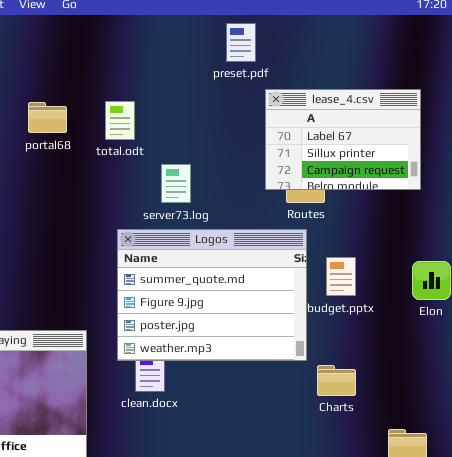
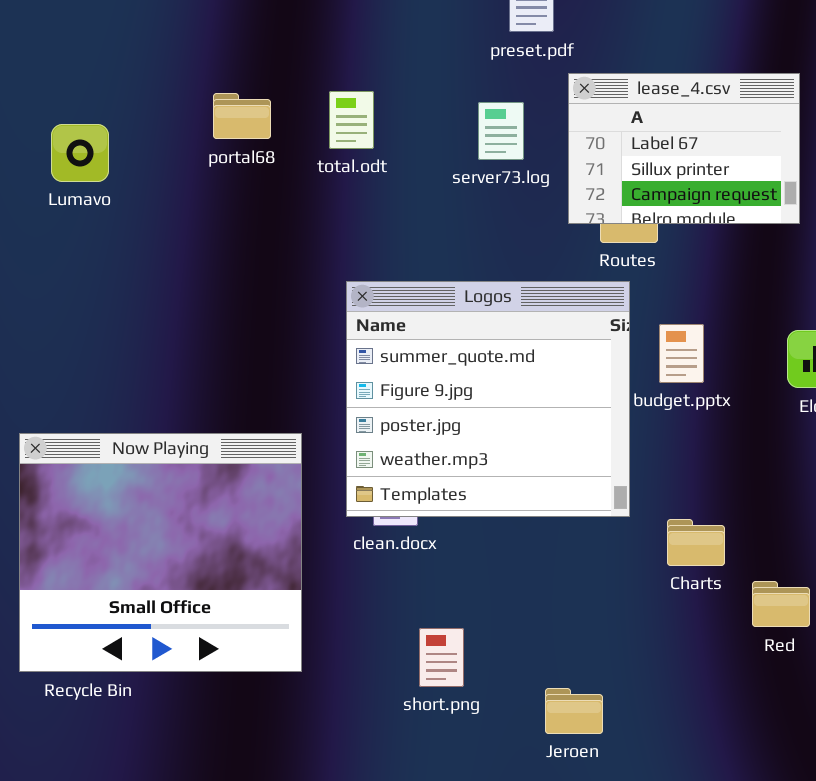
server73.log: [161,164,191,203] -> [478,102,524,160], moved
Logos: [117,229,307,361] -> [346,281,630,517], resized
Charts: [317,365,356,396] -> [667,519,725,566], moved

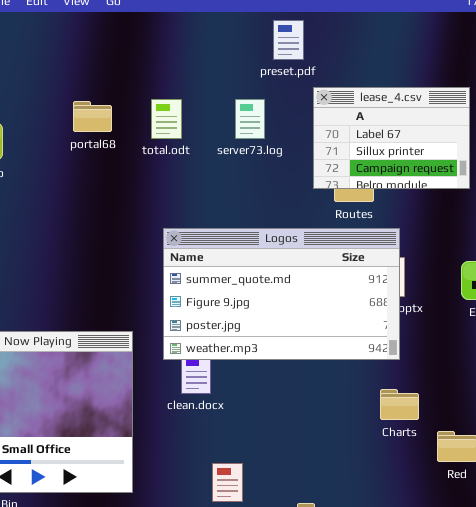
server73.log: [478,102,524,160] -> [235,99,265,139], moved
Logos: [346,281,630,517] -> [163,228,400,360], resized

